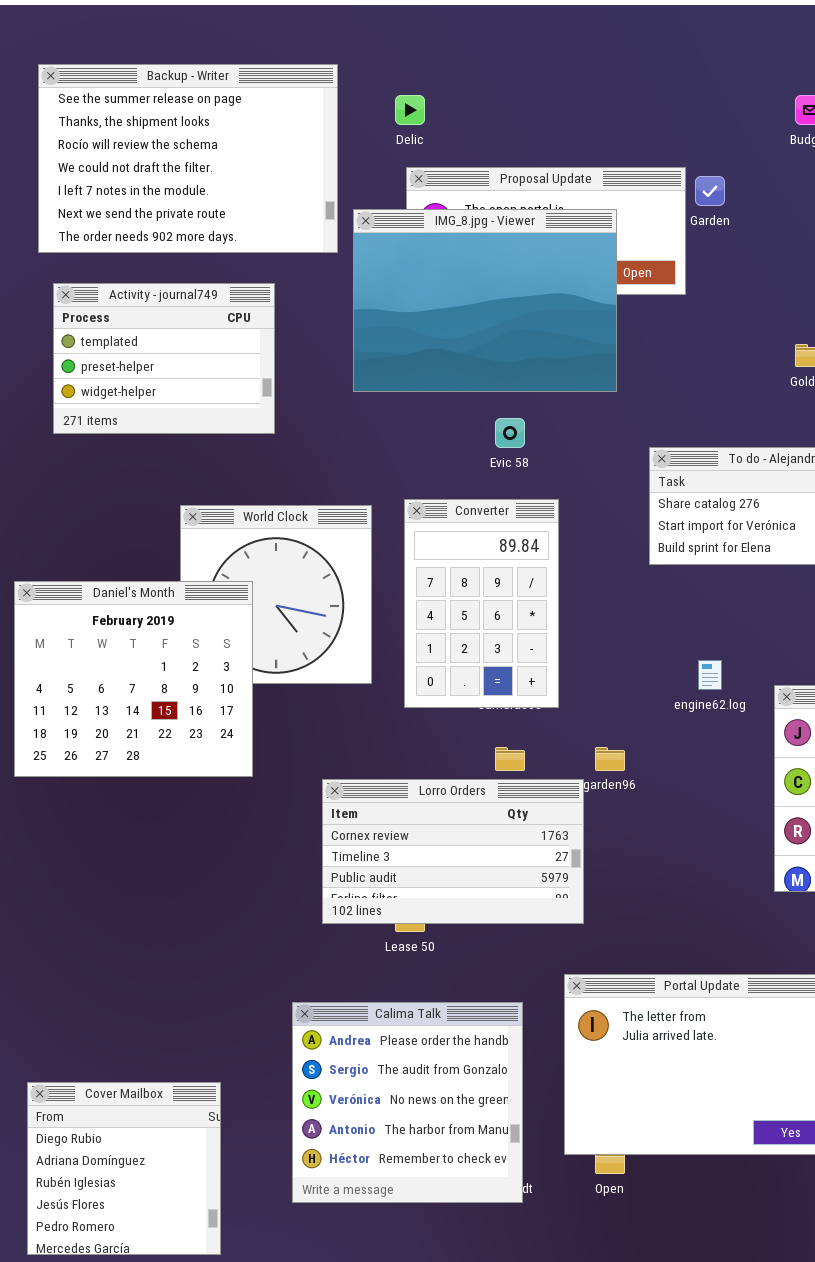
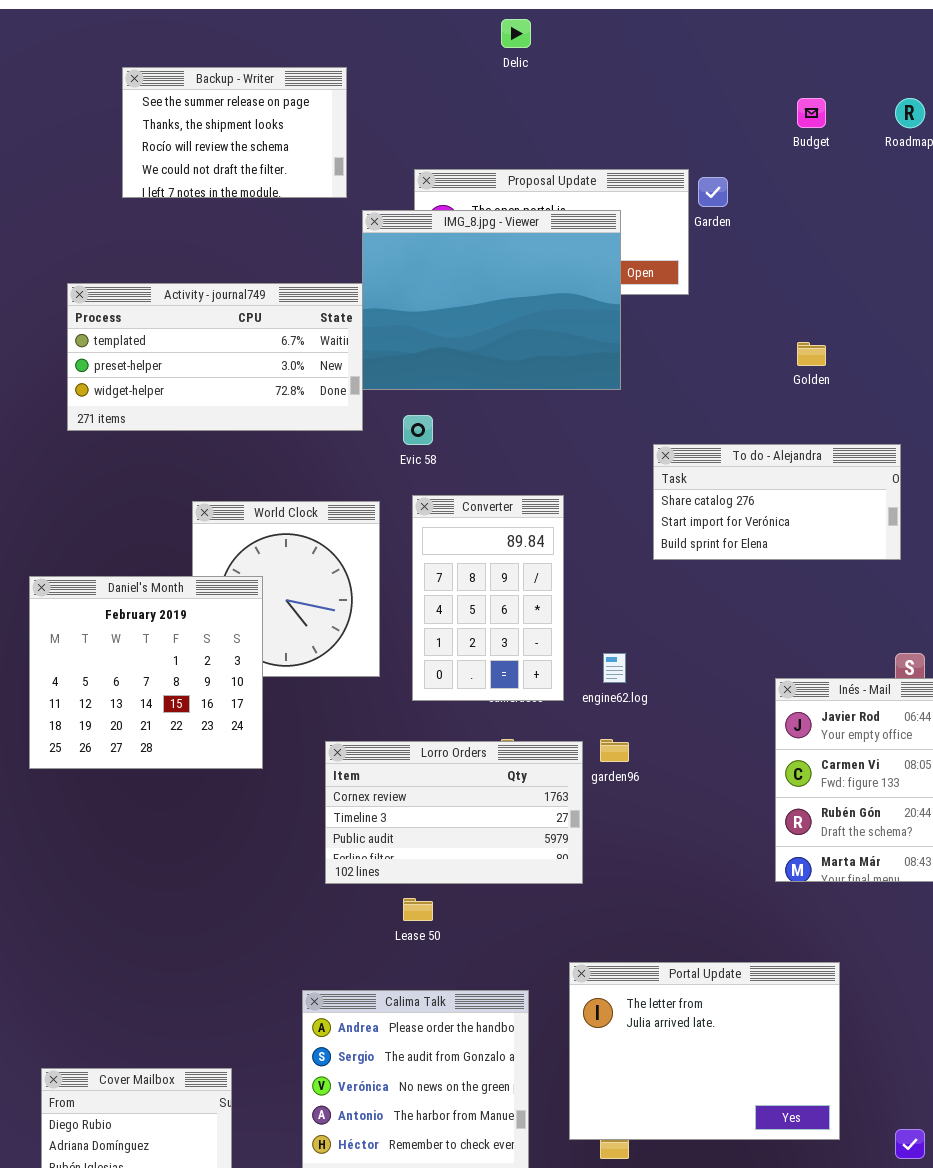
Backup - Writer: [38,64,338,253] -> [122,67,347,198], resized
Delic: [395,95,425,125] -> [501,19,531,48], moved
Activity - journal749: [53,283,275,434] -> [67,283,363,431], resized
Evic 58: [495,418,525,448] -> [403,415,433,445], moved
engine62.log: [698,660,722,690] -> [603,653,626,683], moved
Lorro Orders: [322,779,584,924] -> [325,741,583,884], moved

